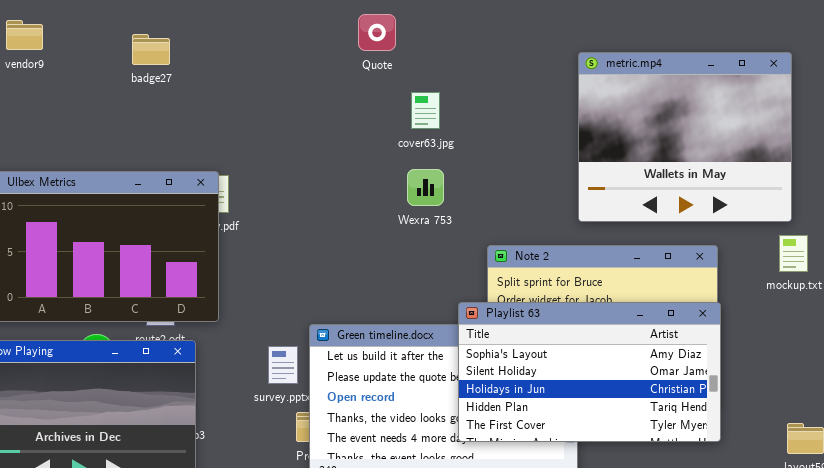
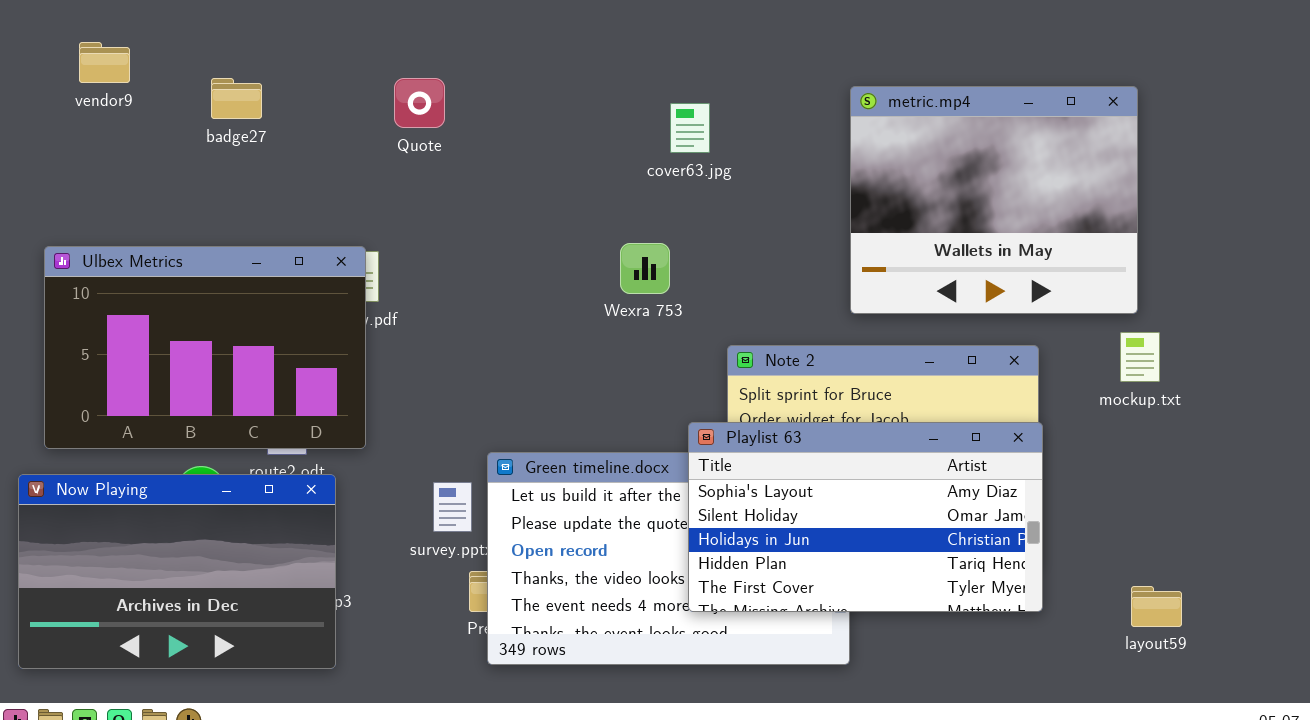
Quote: [358,14,396,51] -> [394,78,445,128], moved
badge27: [132,34,170,65] -> [211,78,262,119], moved
cover63.jpg: [411,92,440,129] -> [670,103,710,153], moved

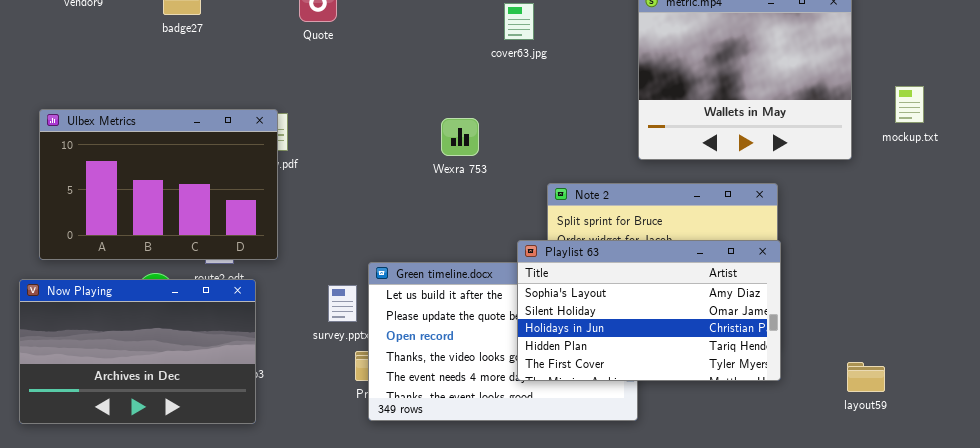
Wexra 753: [620,243,670,294] -> [441,118,479,156], moved
mockup.txt: [1120,332,1160,382] -> [895,86,924,123], moved

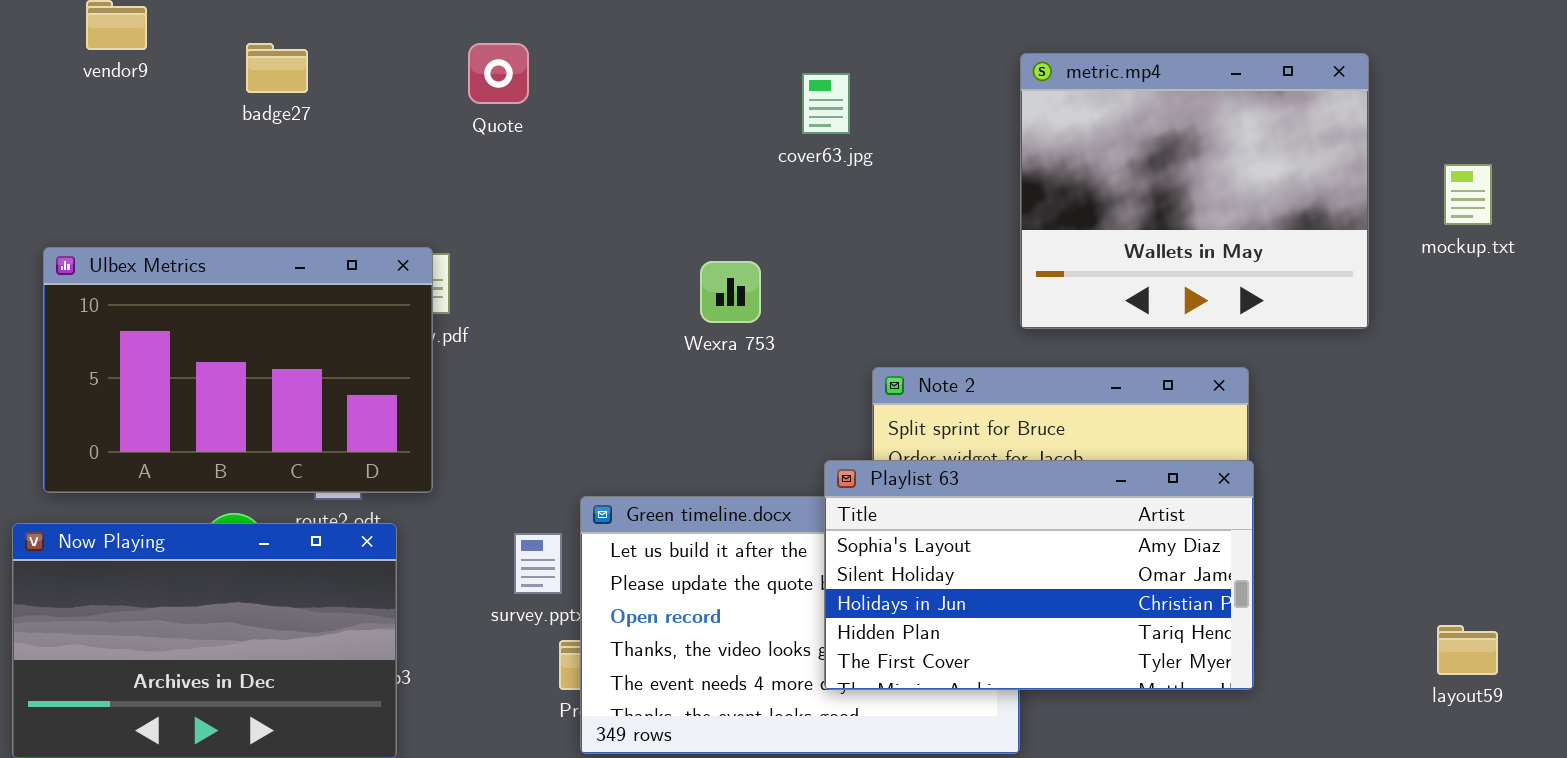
mockup.txt: [895,86,924,123] -> [1444,164,1492,225], moved
layout59: [847,362,885,392] -> [1437,625,1498,675], moved

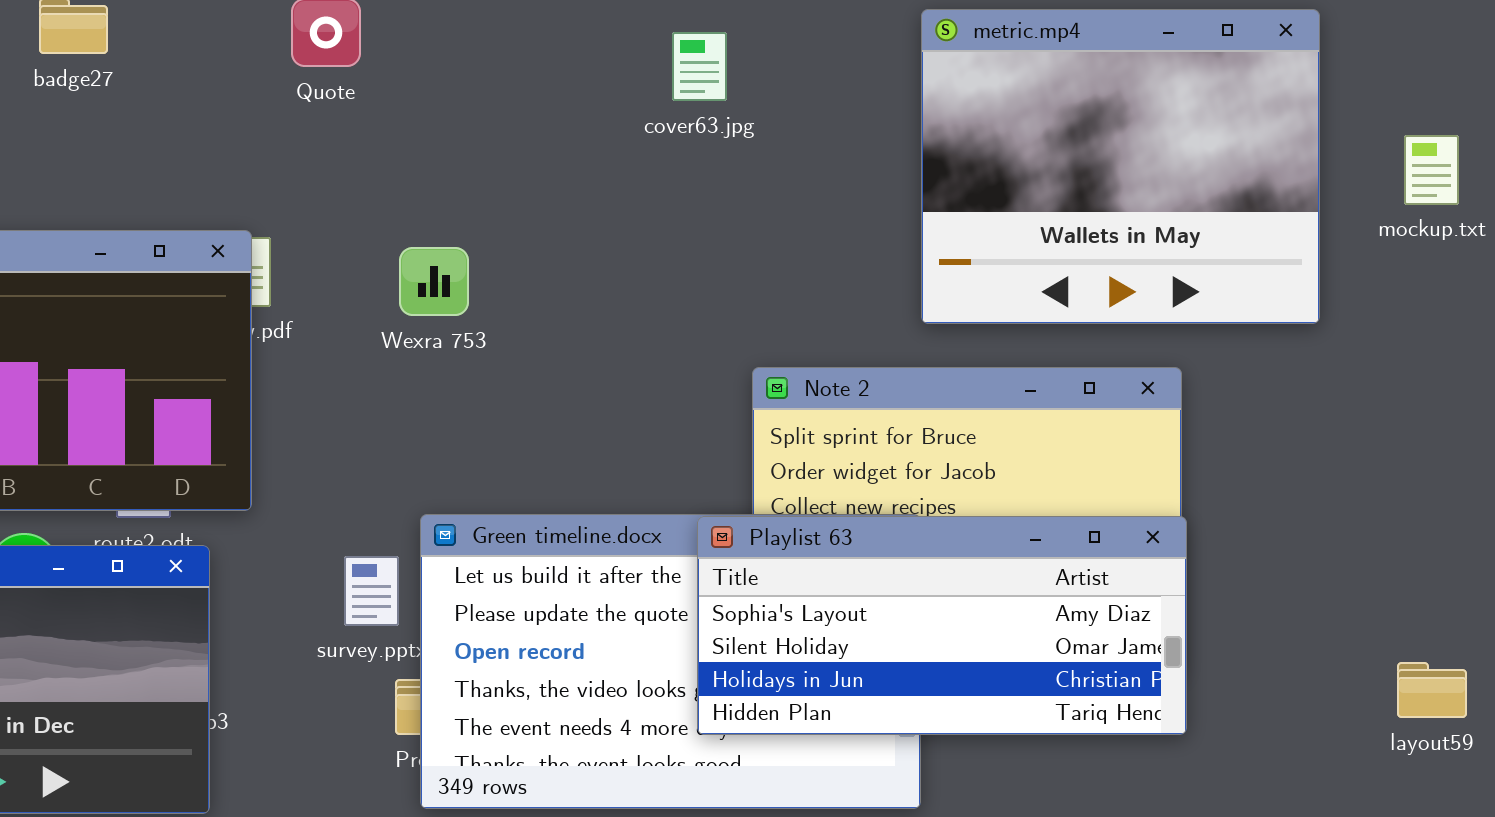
Wexra 753: [700,261,761,323] -> [399,247,469,316], moved
Playlist 63: [824,460,1254,690] -> [697,516,1187,735], resized

